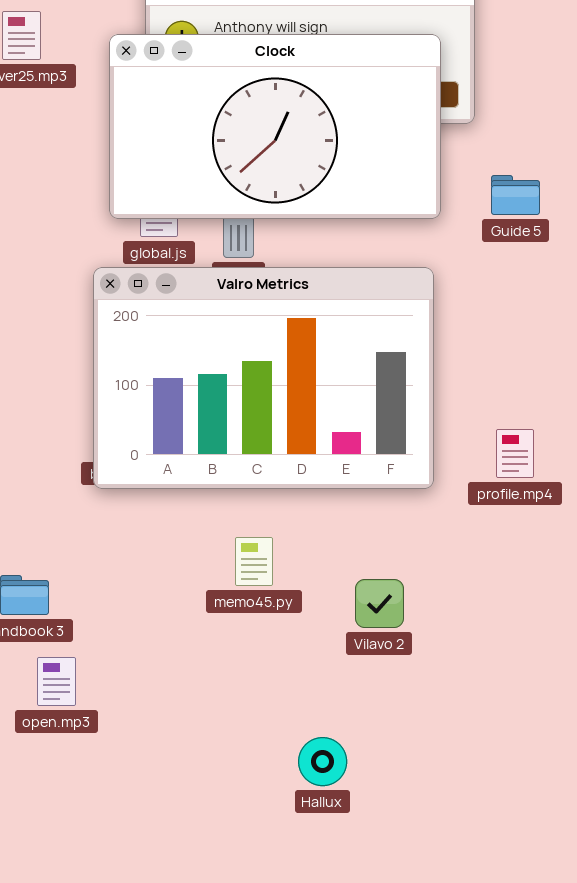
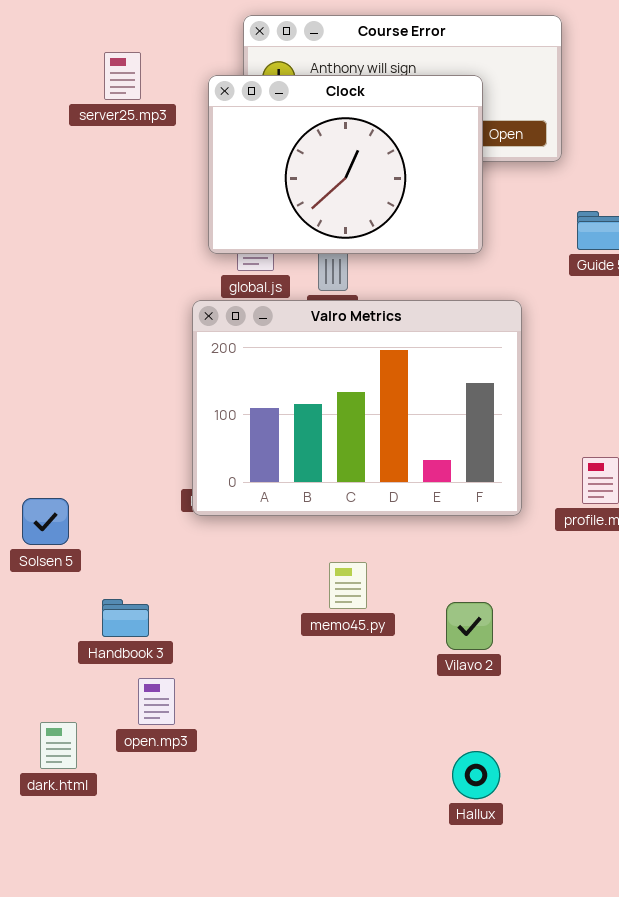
Clock: [109,34,441,219] -> [208,75,483,254], resized
Hallux: [298,737,347,786] -> [452,751,500,799], moved

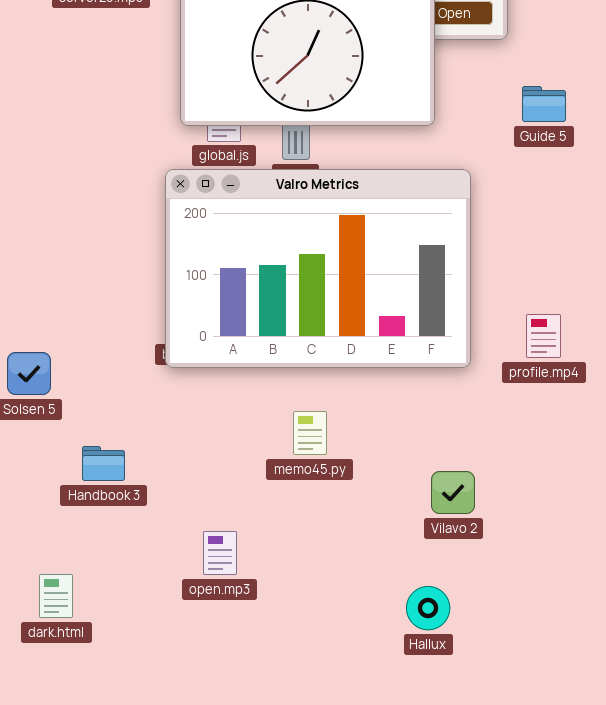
Vilavo 2: [446,602,493,650] -> [431,471,475,514], moved
open.mp3: [138,678,175,725] -> [203,531,237,575], moved
dark.html: [40,722,77,769] -> [39,574,73,618], moved

